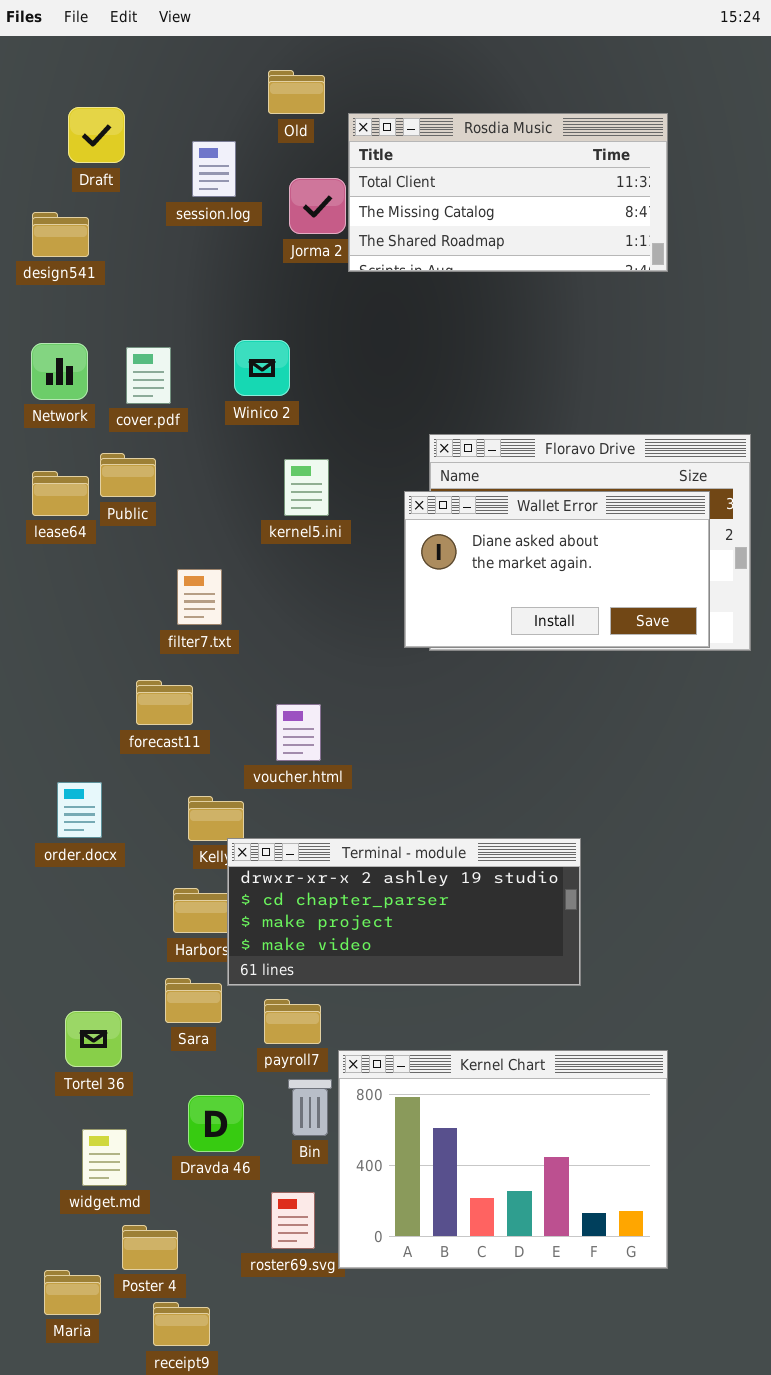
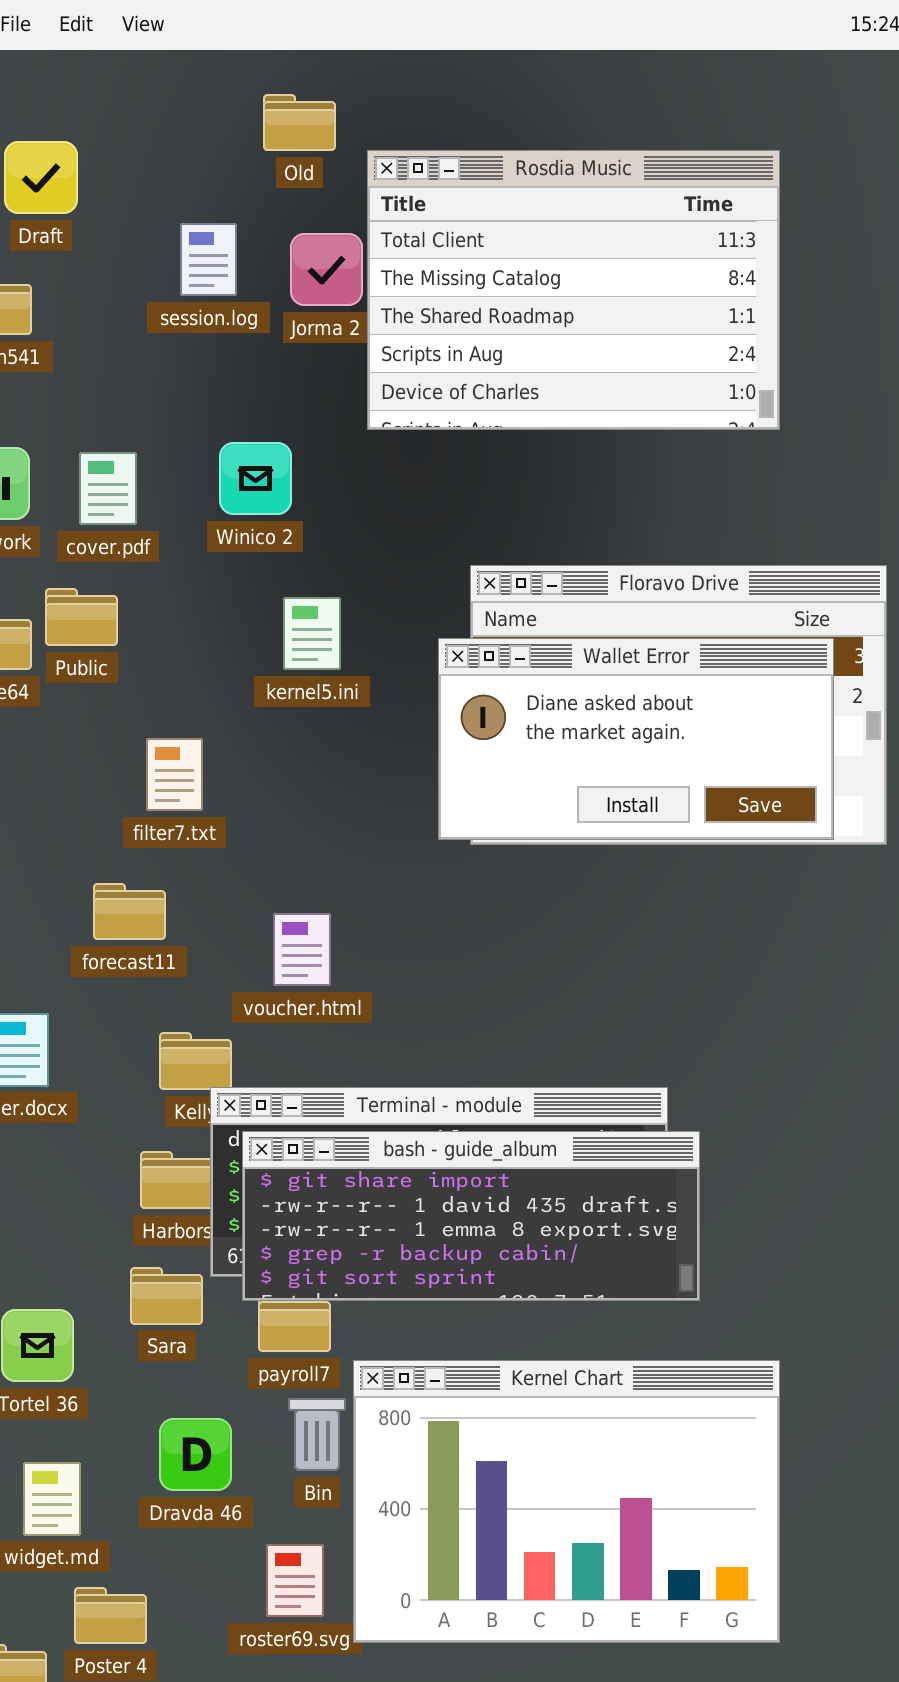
Rosdia Music: [348,113,668,272] -> [367,150,780,430], resized
session.log: [192,141,236,197] -> [180,223,237,296], moved
bash - guide_album: none -> [242,1131,700,1301], opened

